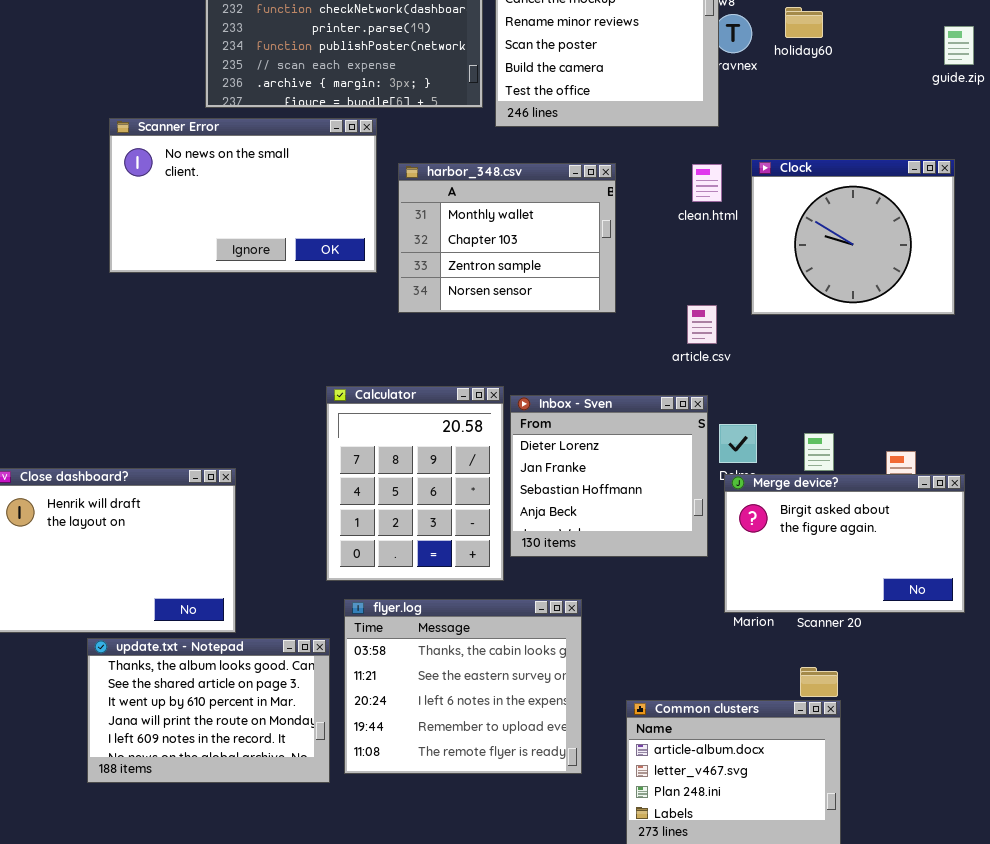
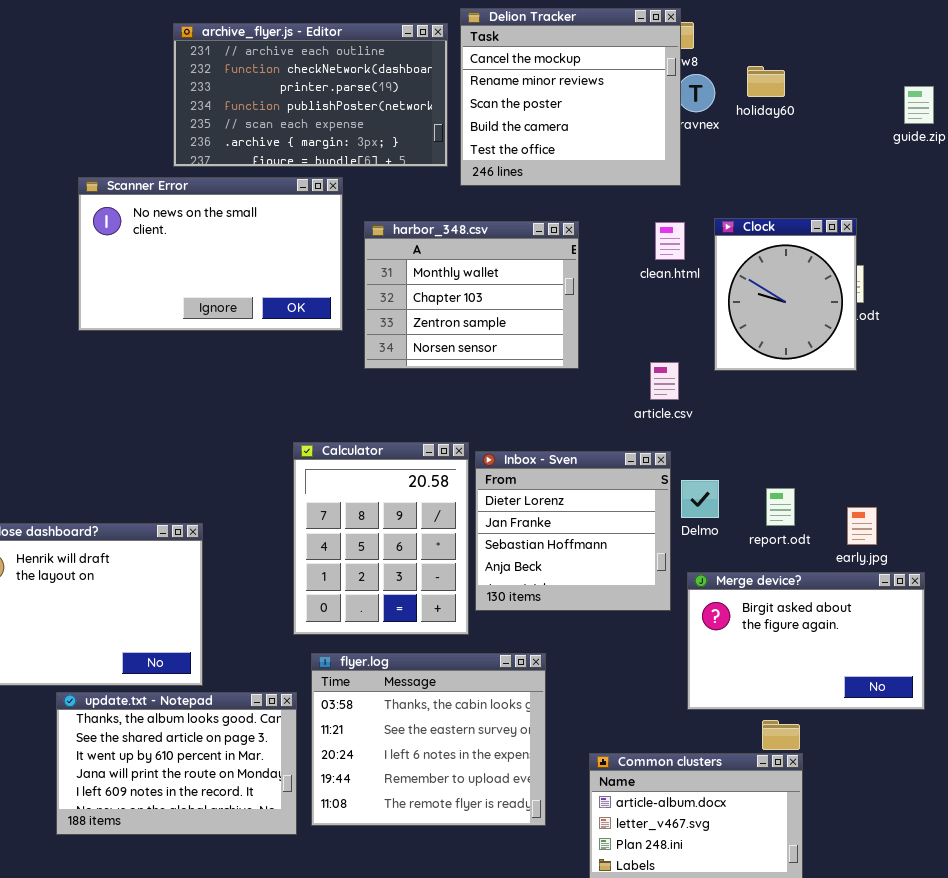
Clock: [751,159,955,315] -> [714,218,857,371], resized
Merge device?: [724,474,965,613] -> [687,572,925,710], moved

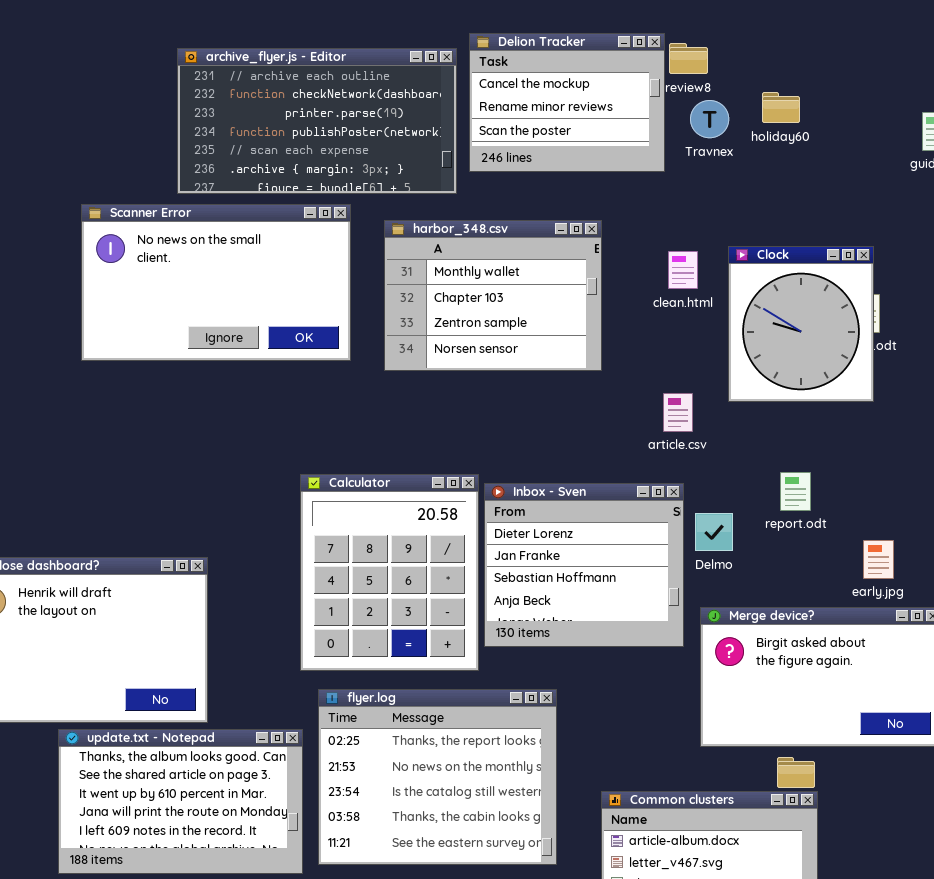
Delion Tracker: [460,8,681,186] -> [469,33,665,172], resized
harbor_348.csv: [364,221,579,369] -> [384,220,602,371], moved
report.odt: [766,488,795,526] -> [780,472,811,511], moved
flyer.log: [311,653,546,826] -> [318,689,557,865], scrolled up 3 rows

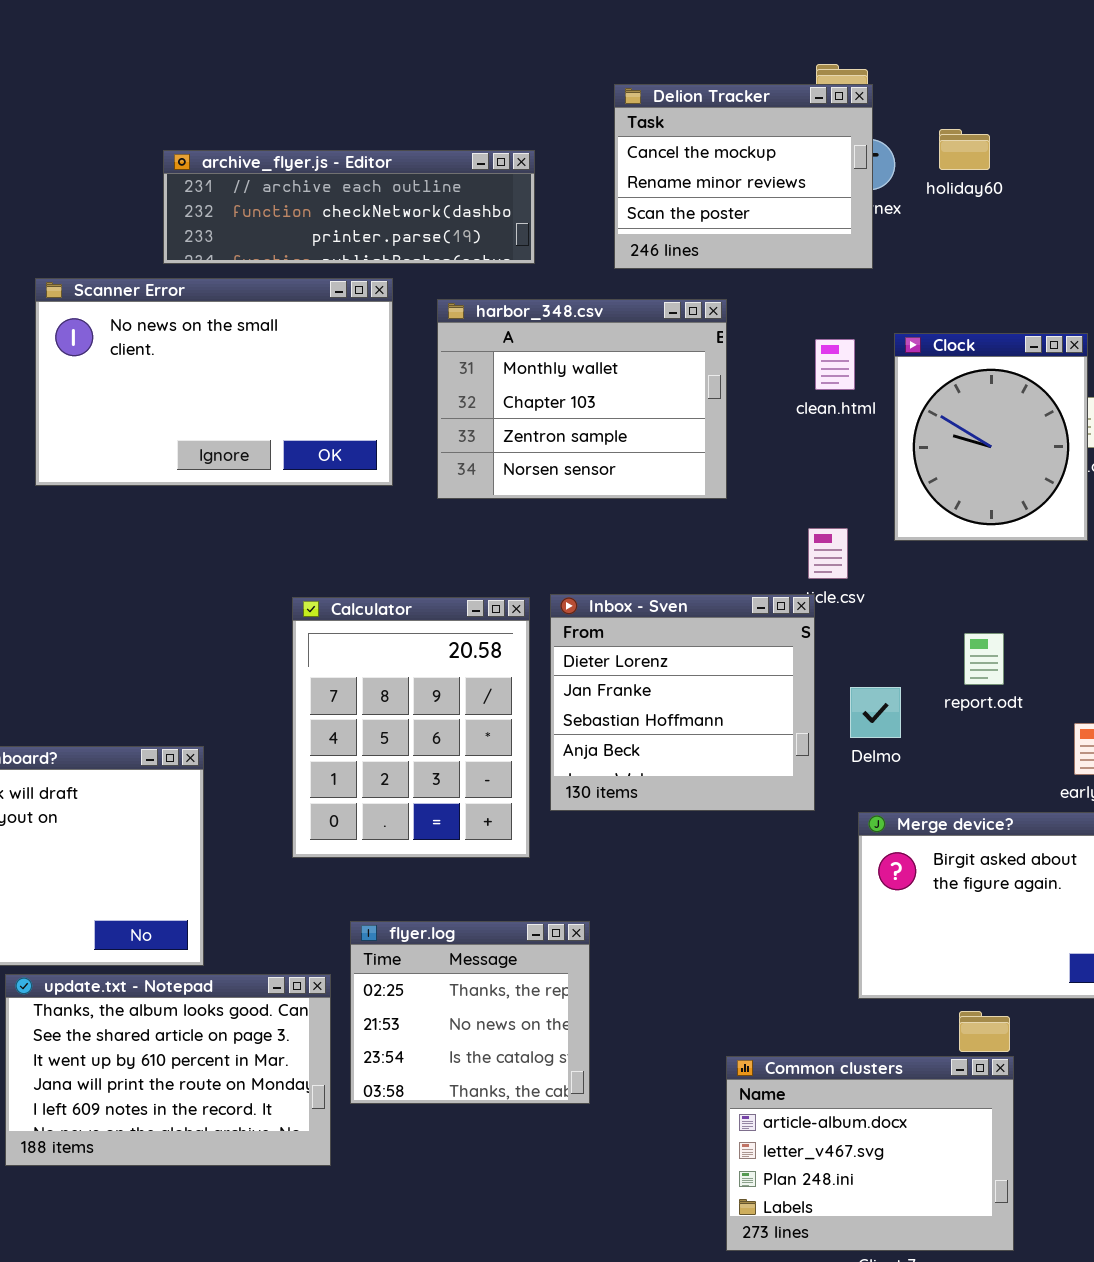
Delion Tracker: [469,33,665,172] -> [614,84,873,269], moved
archive_flyer.js - Editor: [177,48,457,194] -> [163,150,535,264], resized
Calculator: [300,474,479,671] -> [292,597,530,858], moved
Inbox - Sven: [484,483,684,647] -> [550,594,815,811], moved
flyer.log: [318,689,557,865] -> [350,921,590,1104], resized

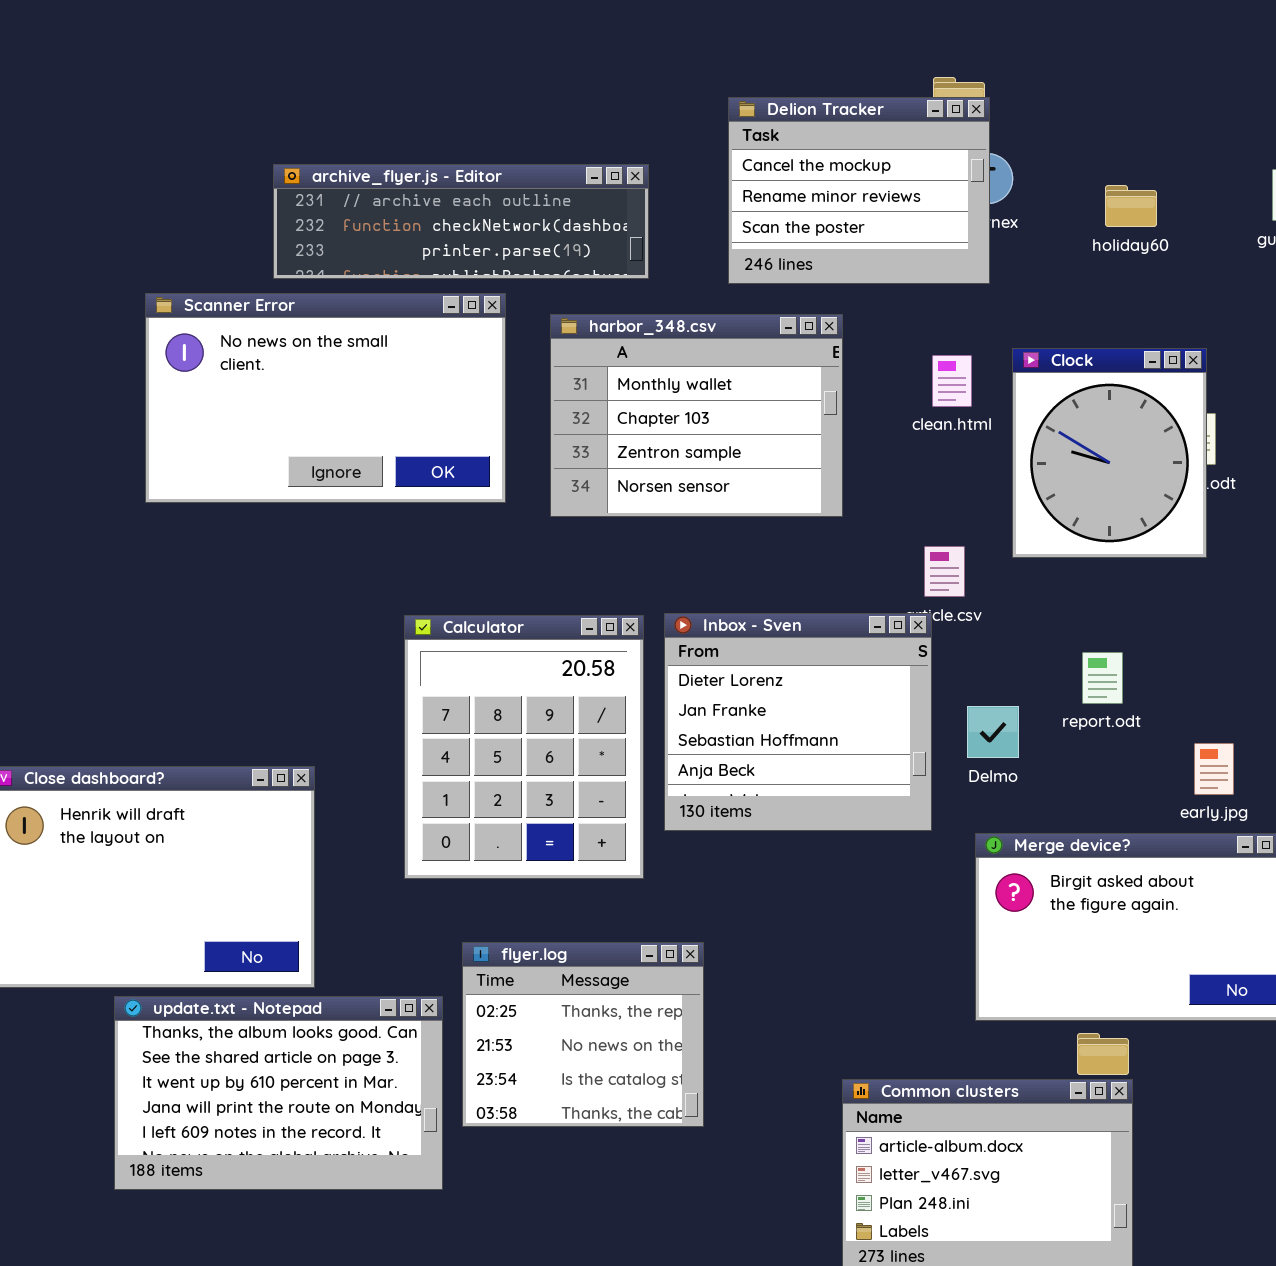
holiday60: [939,129,990,170] -> [1105,185,1157,227], moved

